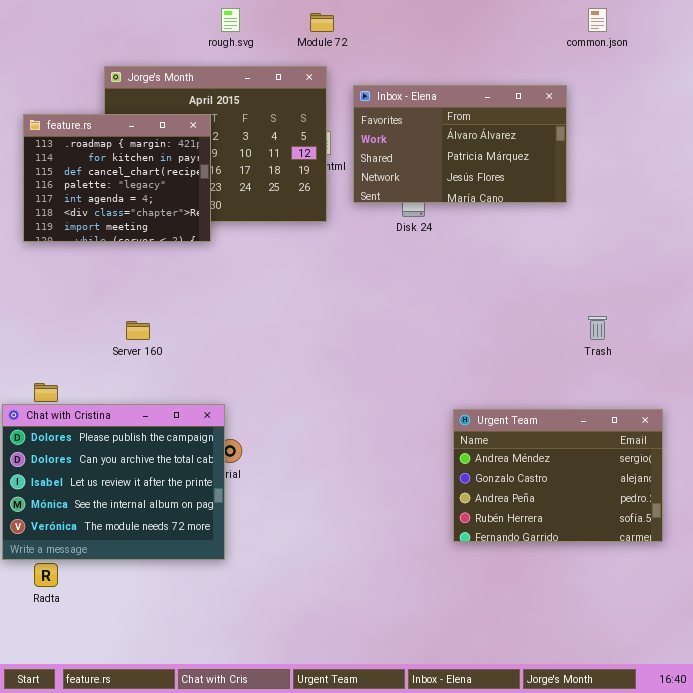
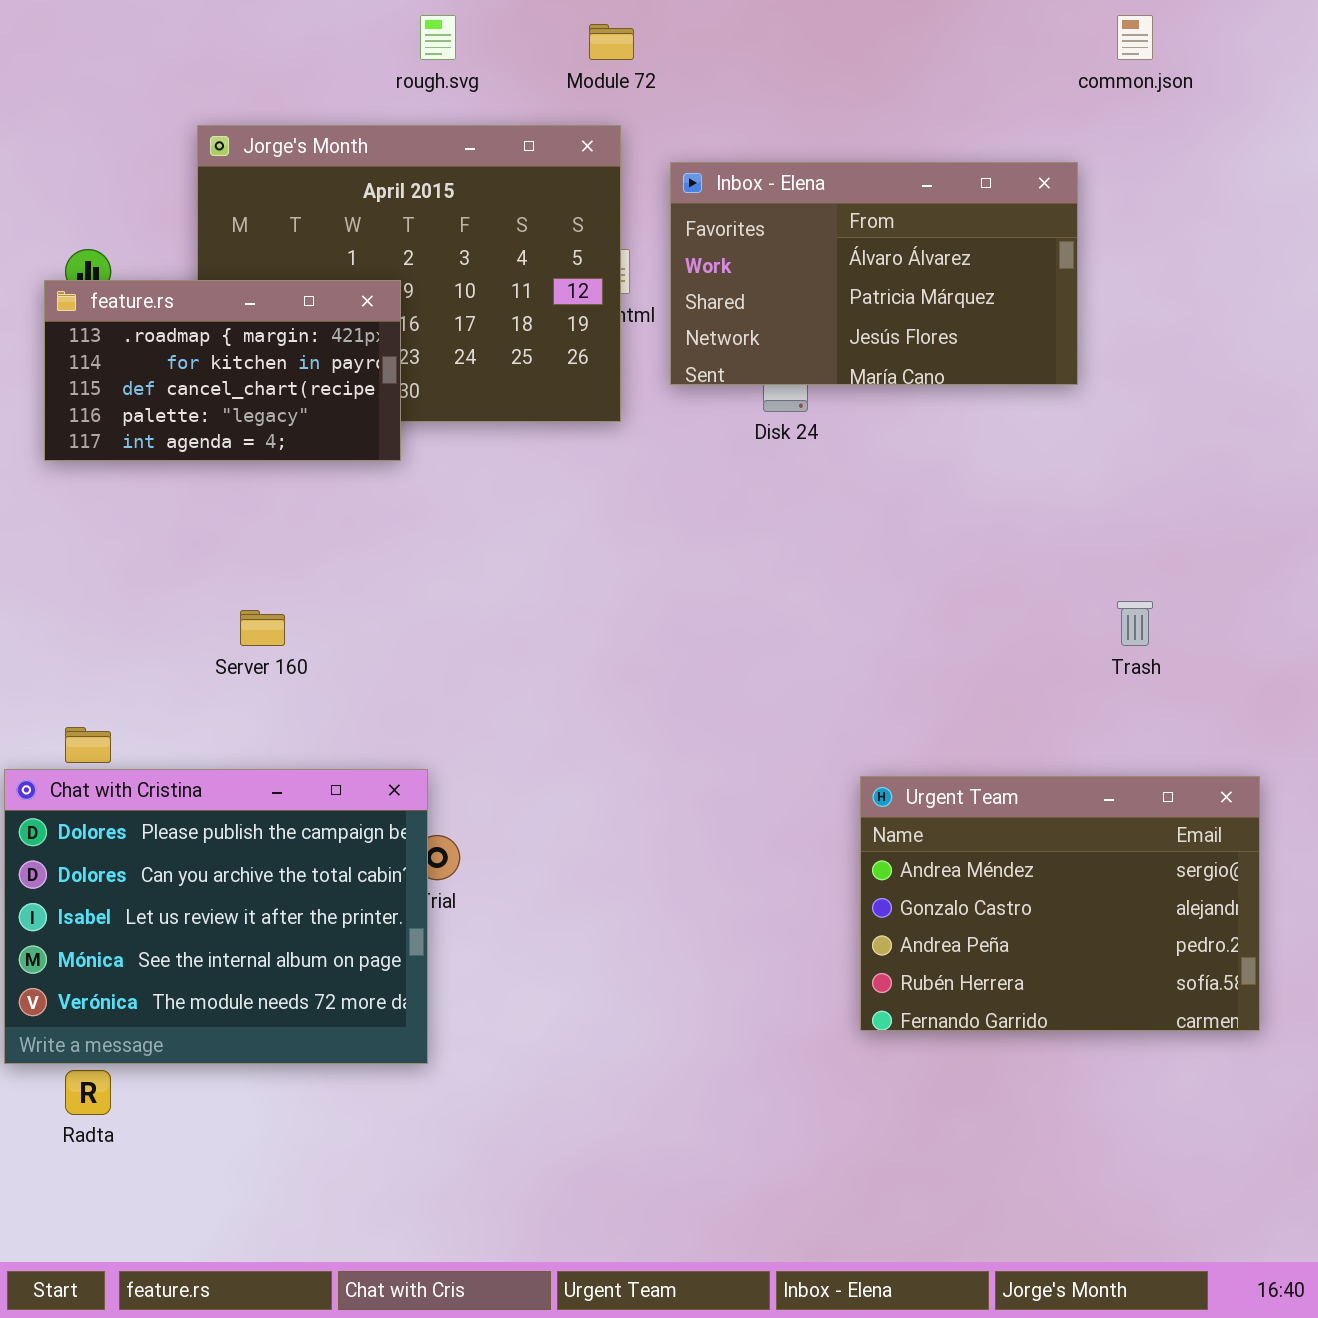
feature.rs: [23,114,211,242] -> [44,280,401,461], resized

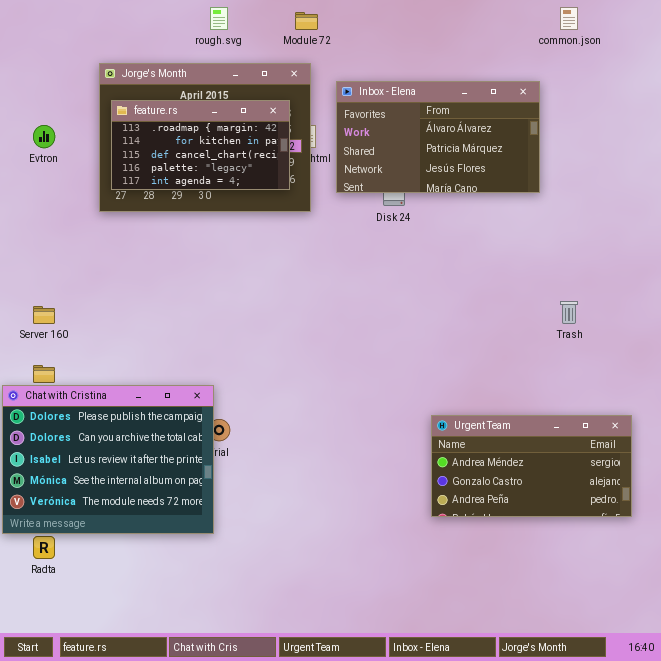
feature.rs: [44,280,401,461] -> [111,100,290,190], moved
Server 160: [240,610,285,646] -> [33,306,55,324], moved
Urgent Team: [860,776,1260,1031] -> [431,415,632,517], resized

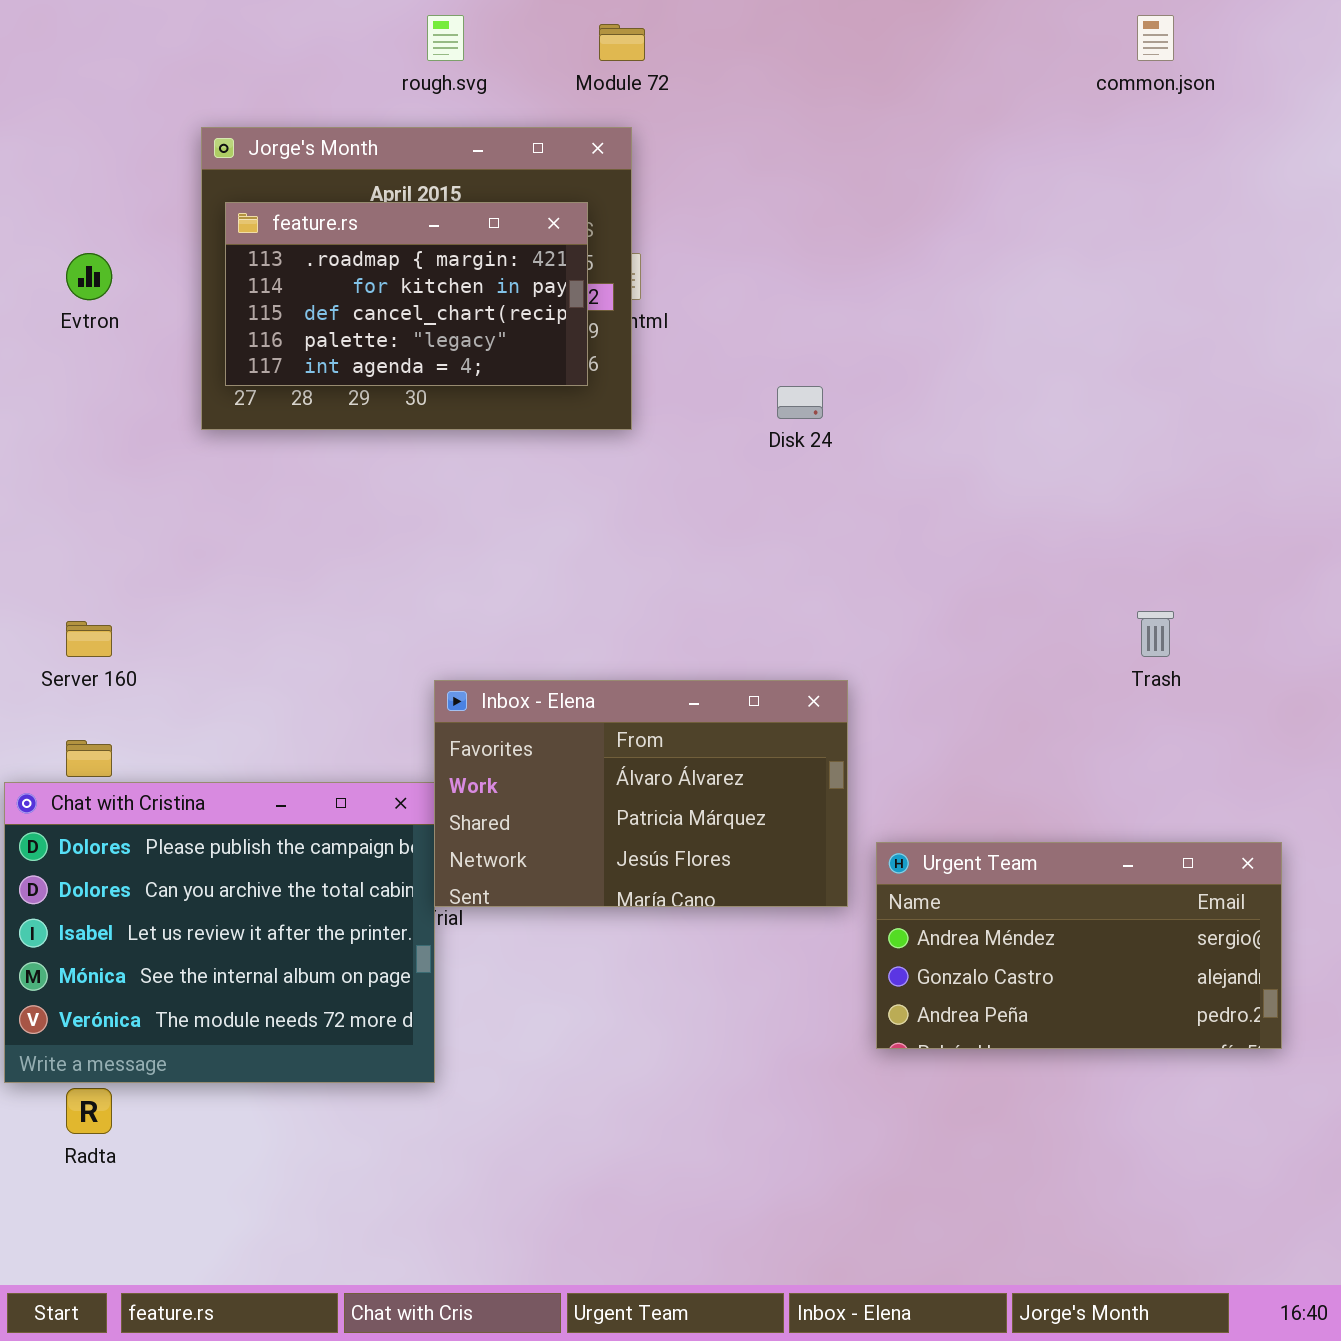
Inbox - Elena: [336,81,540,193] -> [434,680,848,907], moved

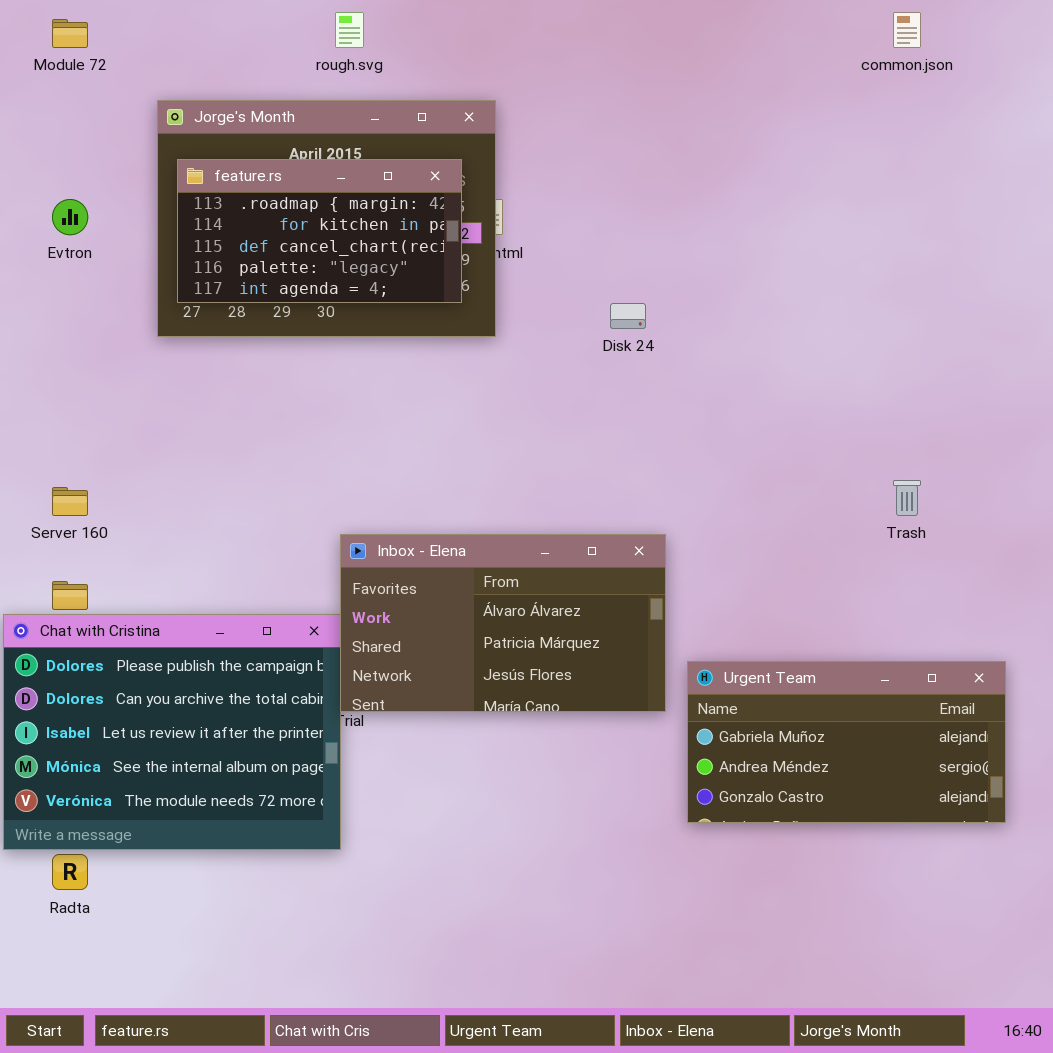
Module 72: [599,24,645,61] -> [52,19,88,48], moved
Urgent Team: [876,842,1282,1049] -> [687,661,1006,823], scrolled up 1 row

